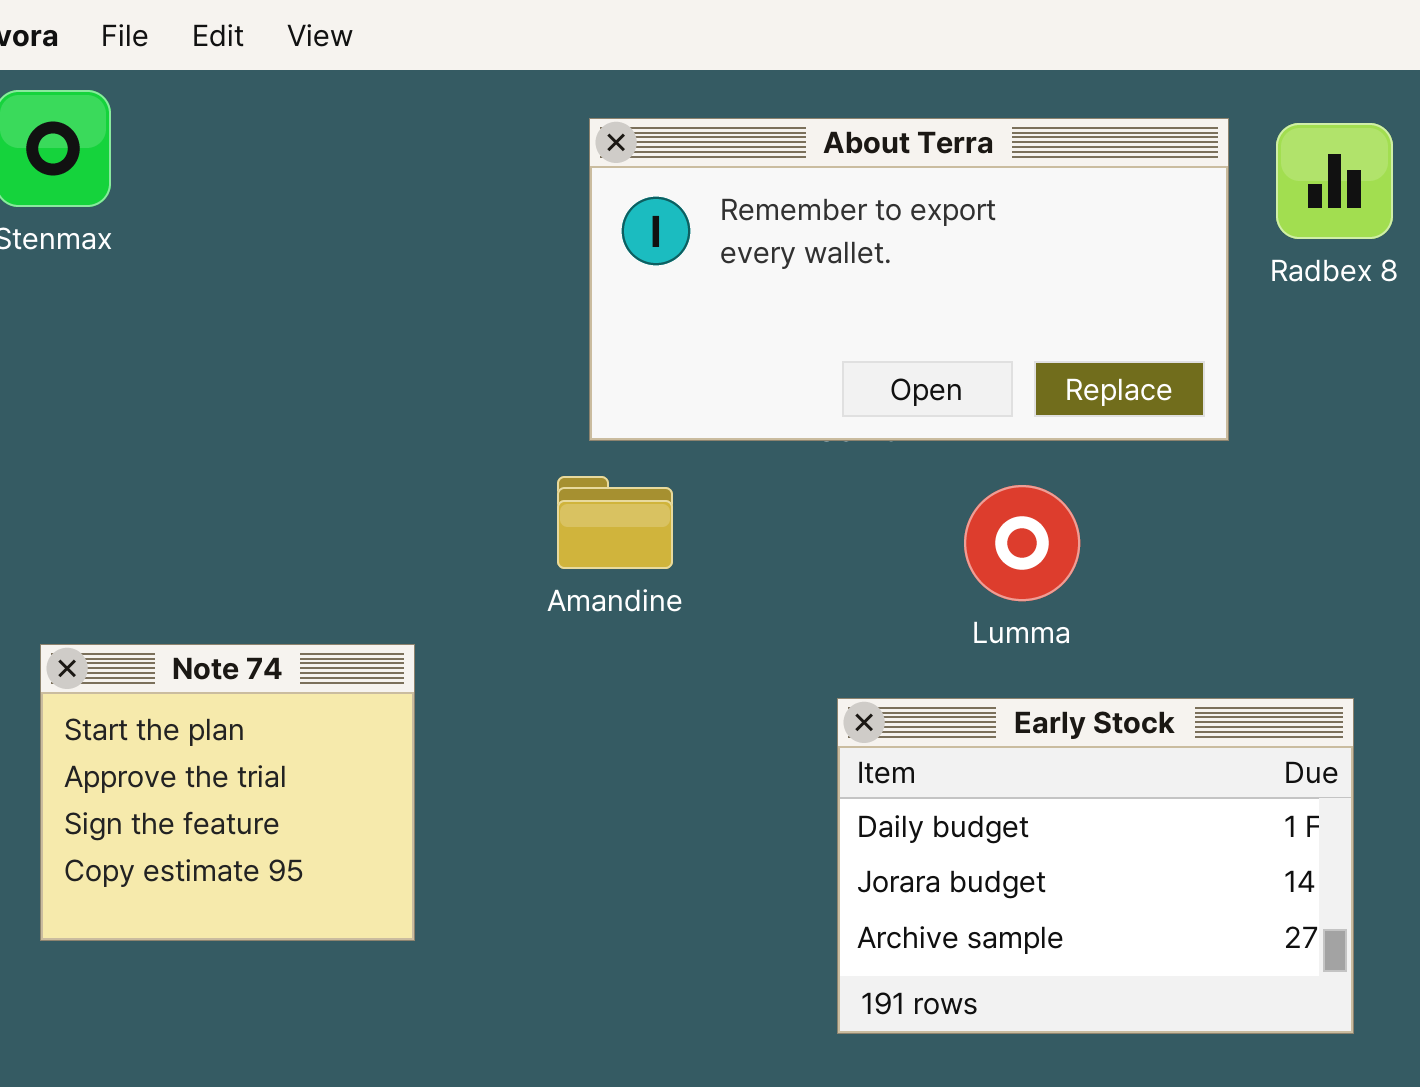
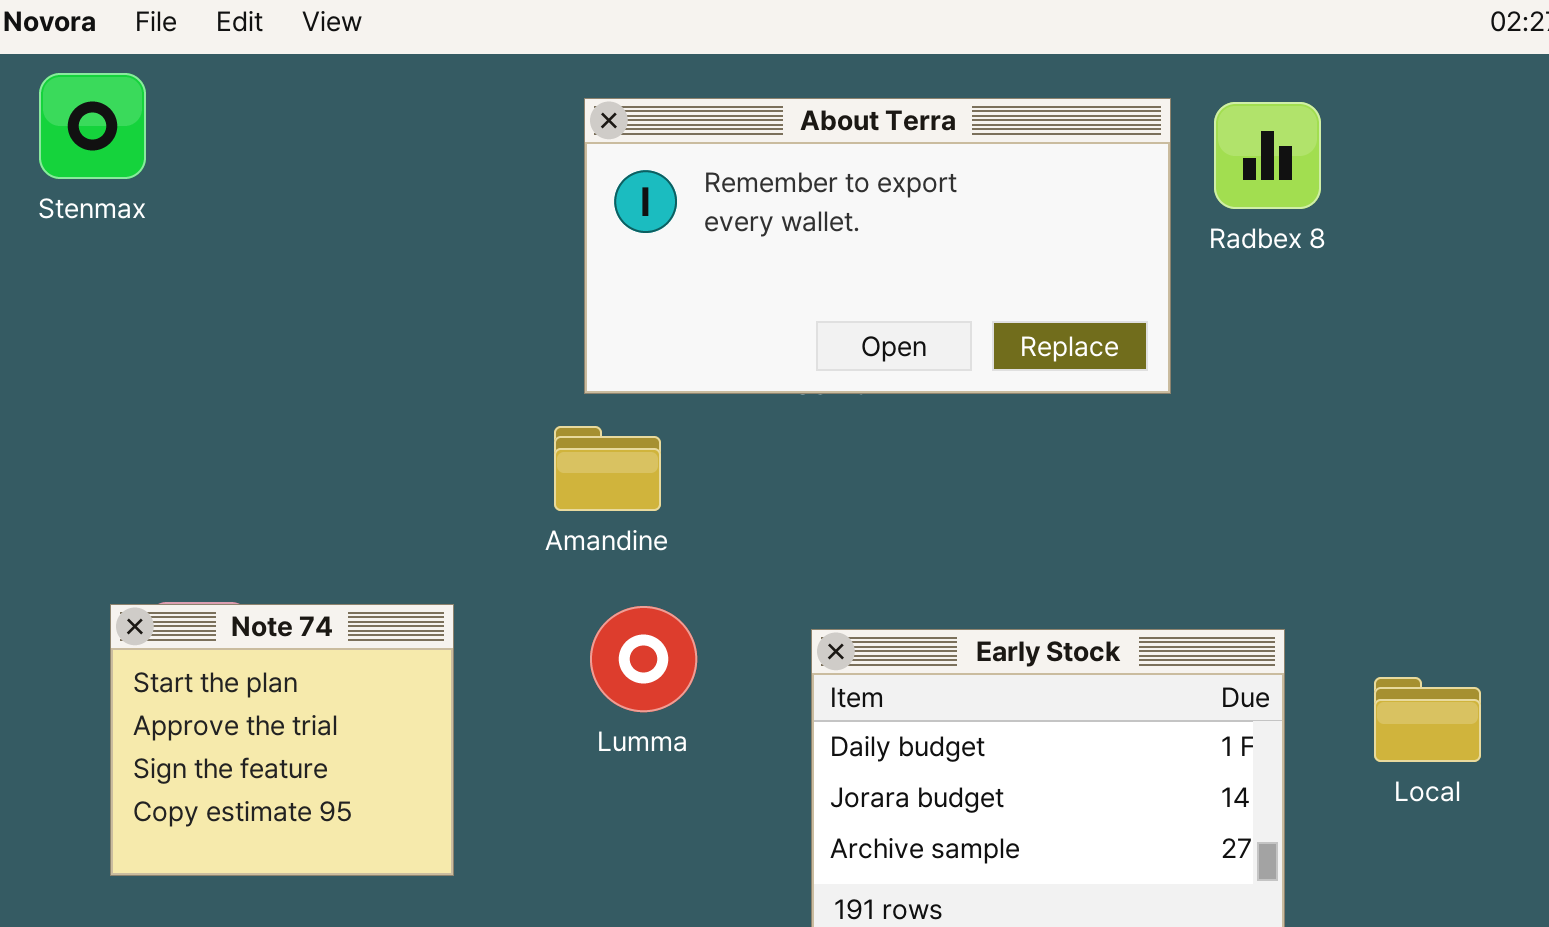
Lumma: [964,485,1080,601] -> [590,606,697,712], moved
Note 74: [40,644,415,941] -> [110,604,454,876], moved

